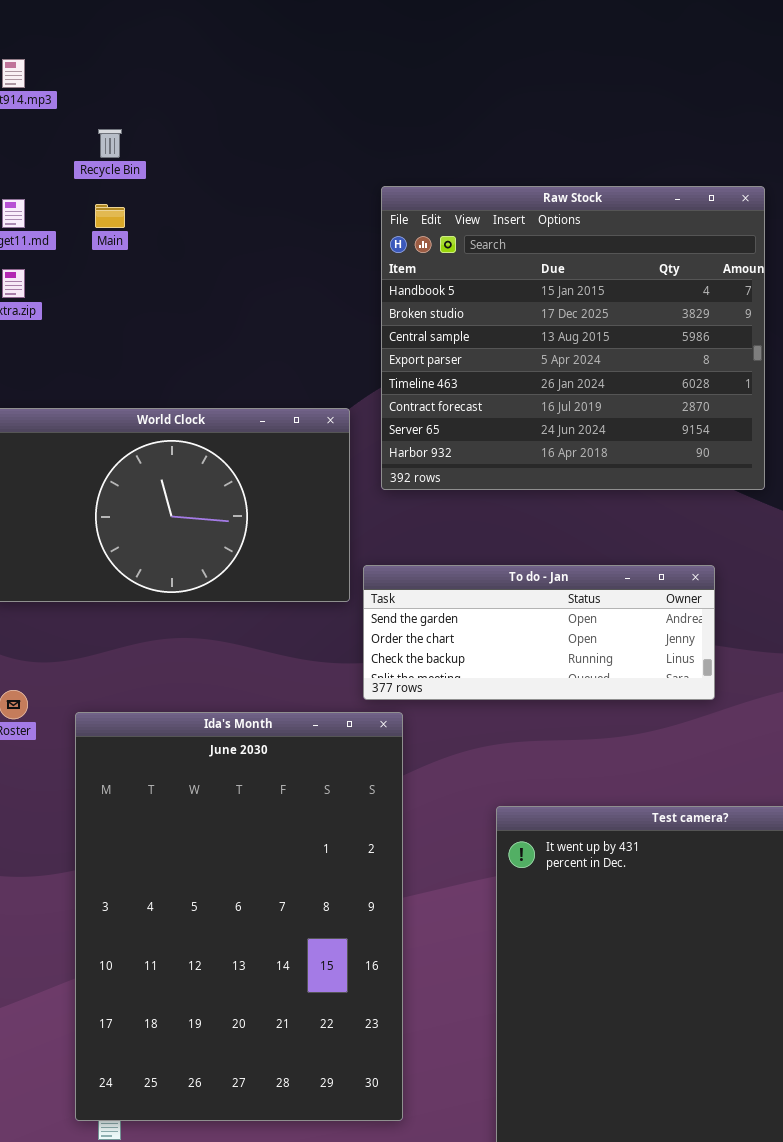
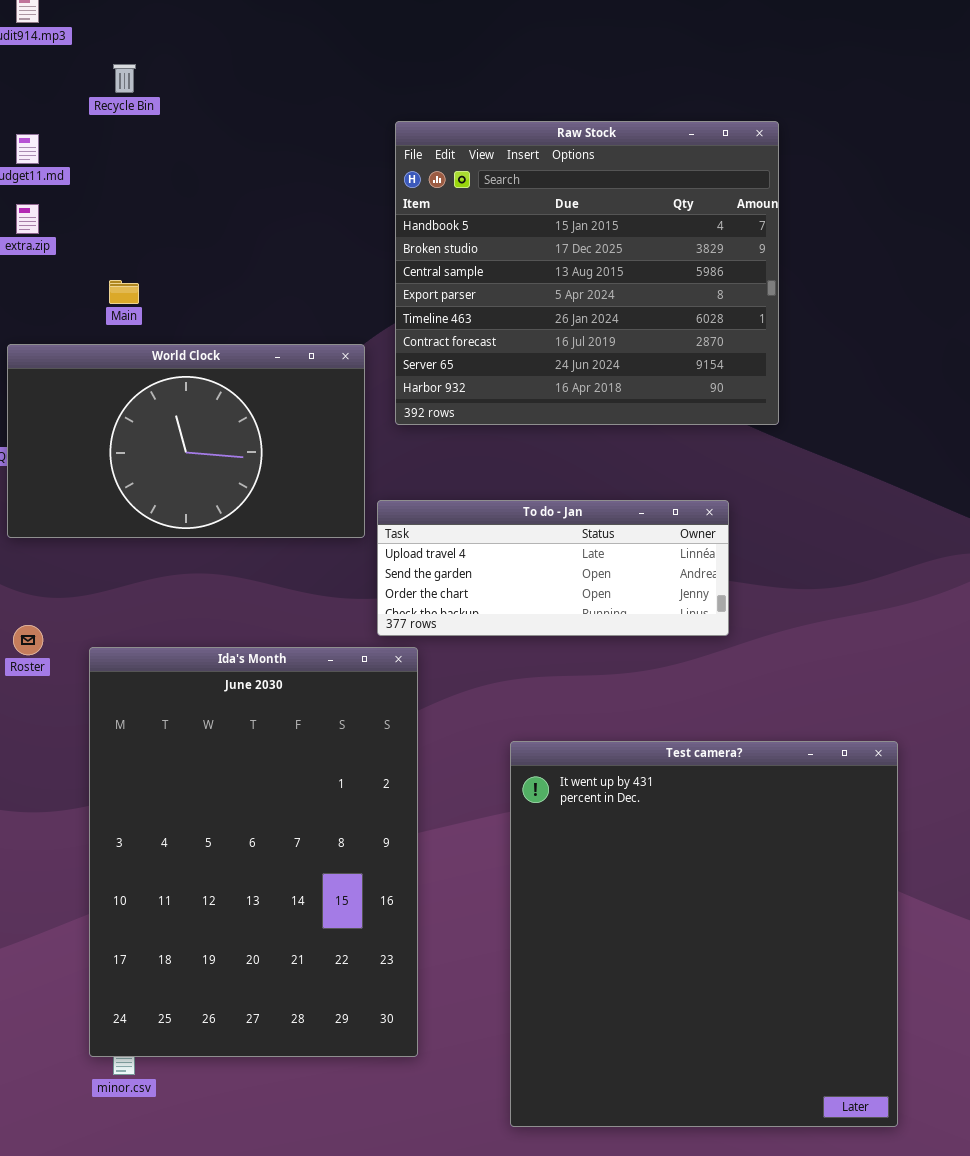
Main: [95,204,125,228] -> [109,280,139,304], moved
To do - Jan: [363,565,715,700] -> [377,500,729,636], scrolled up 1 row

